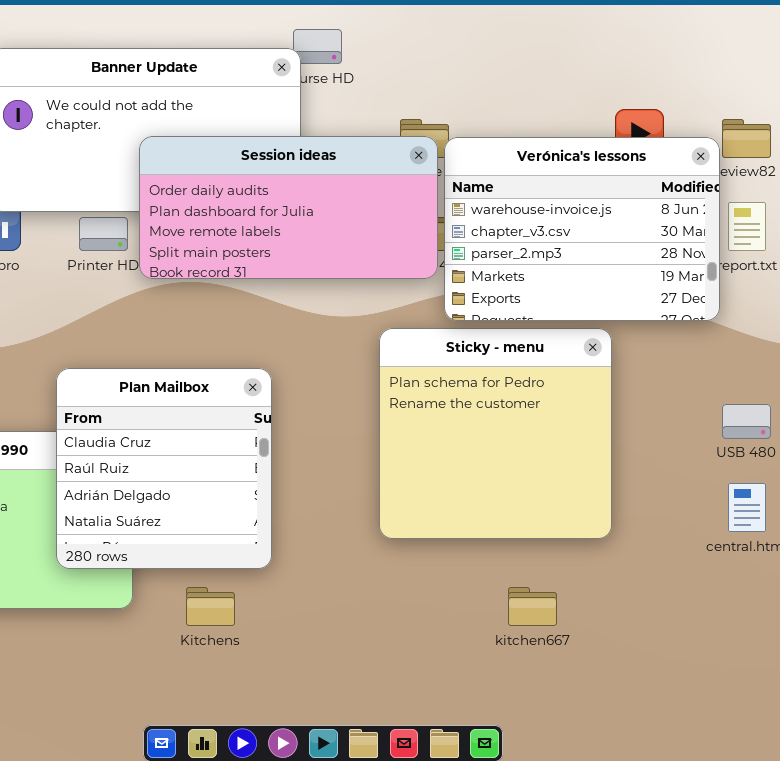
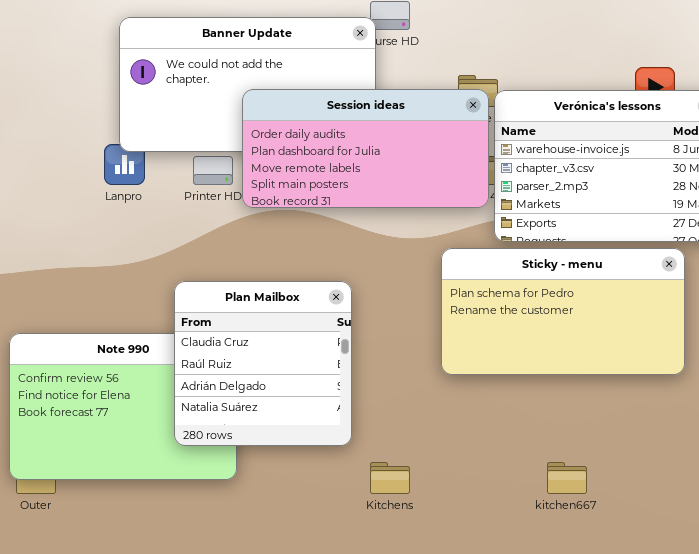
Sticky - menu: [379,328,612,539] -> [441,248,685,375], resized
Kitchens: [186,587,235,626] -> [370,462,410,494], moved

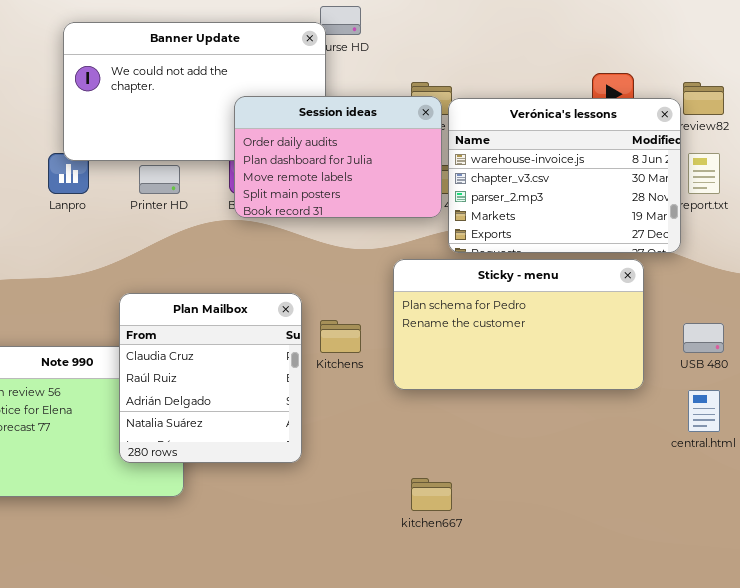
Session ideas: [242,89,489,208] -> [234,96,442,218], resized
Kitchens: [370,462,410,494] -> [320,320,361,353], moved
kitchen667: [547,462,587,494] -> [411,478,452,511], moved

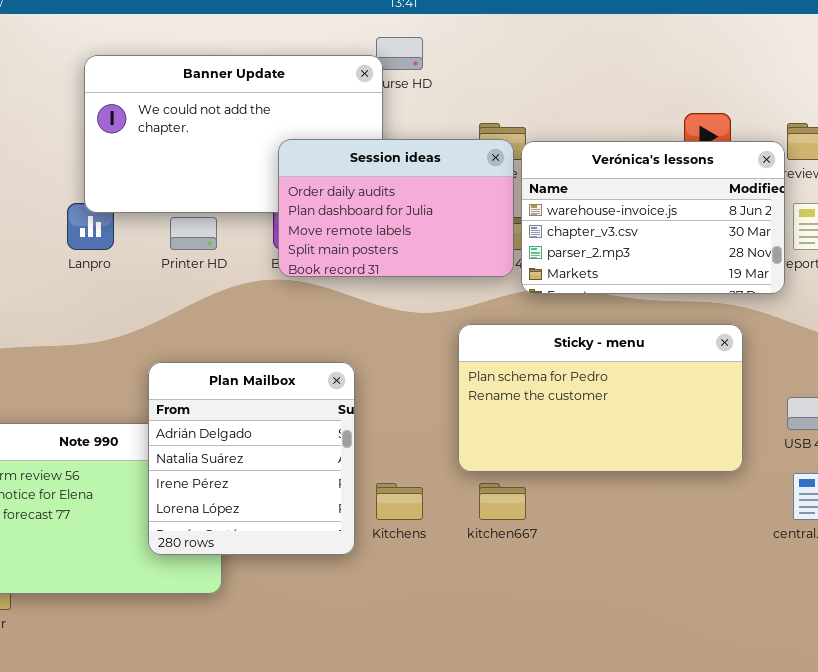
Verónica's lessons: [448,98,681,253] -> [521,141,785,294], resized
Plan Mailbox: [119,293,302,463] -> [148,362,355,555], scrolled down 2 rows
Kitchens: [320,320,361,353] -> [376,483,423,520], moved
kitchen667: [411,478,452,511] -> [479,483,526,520], moved

